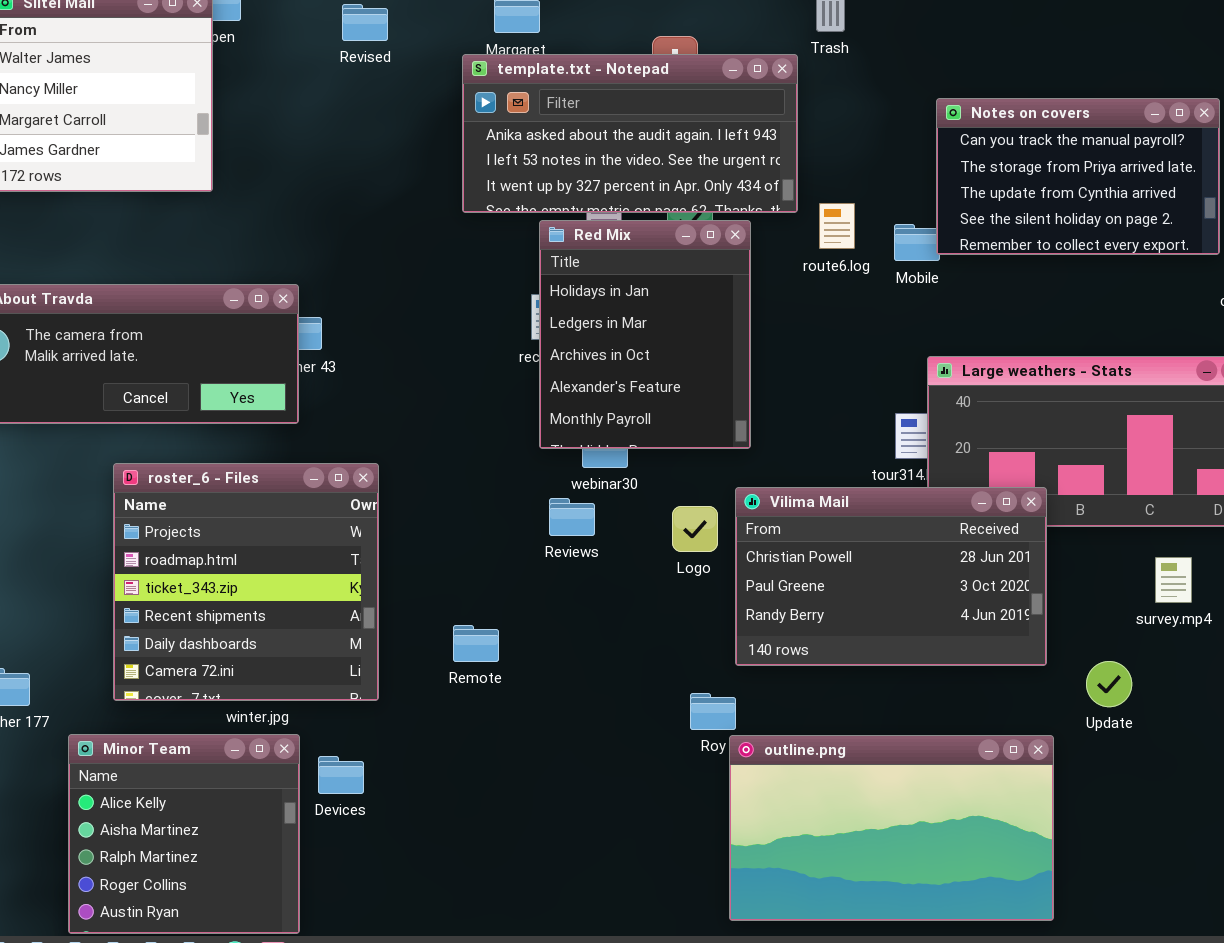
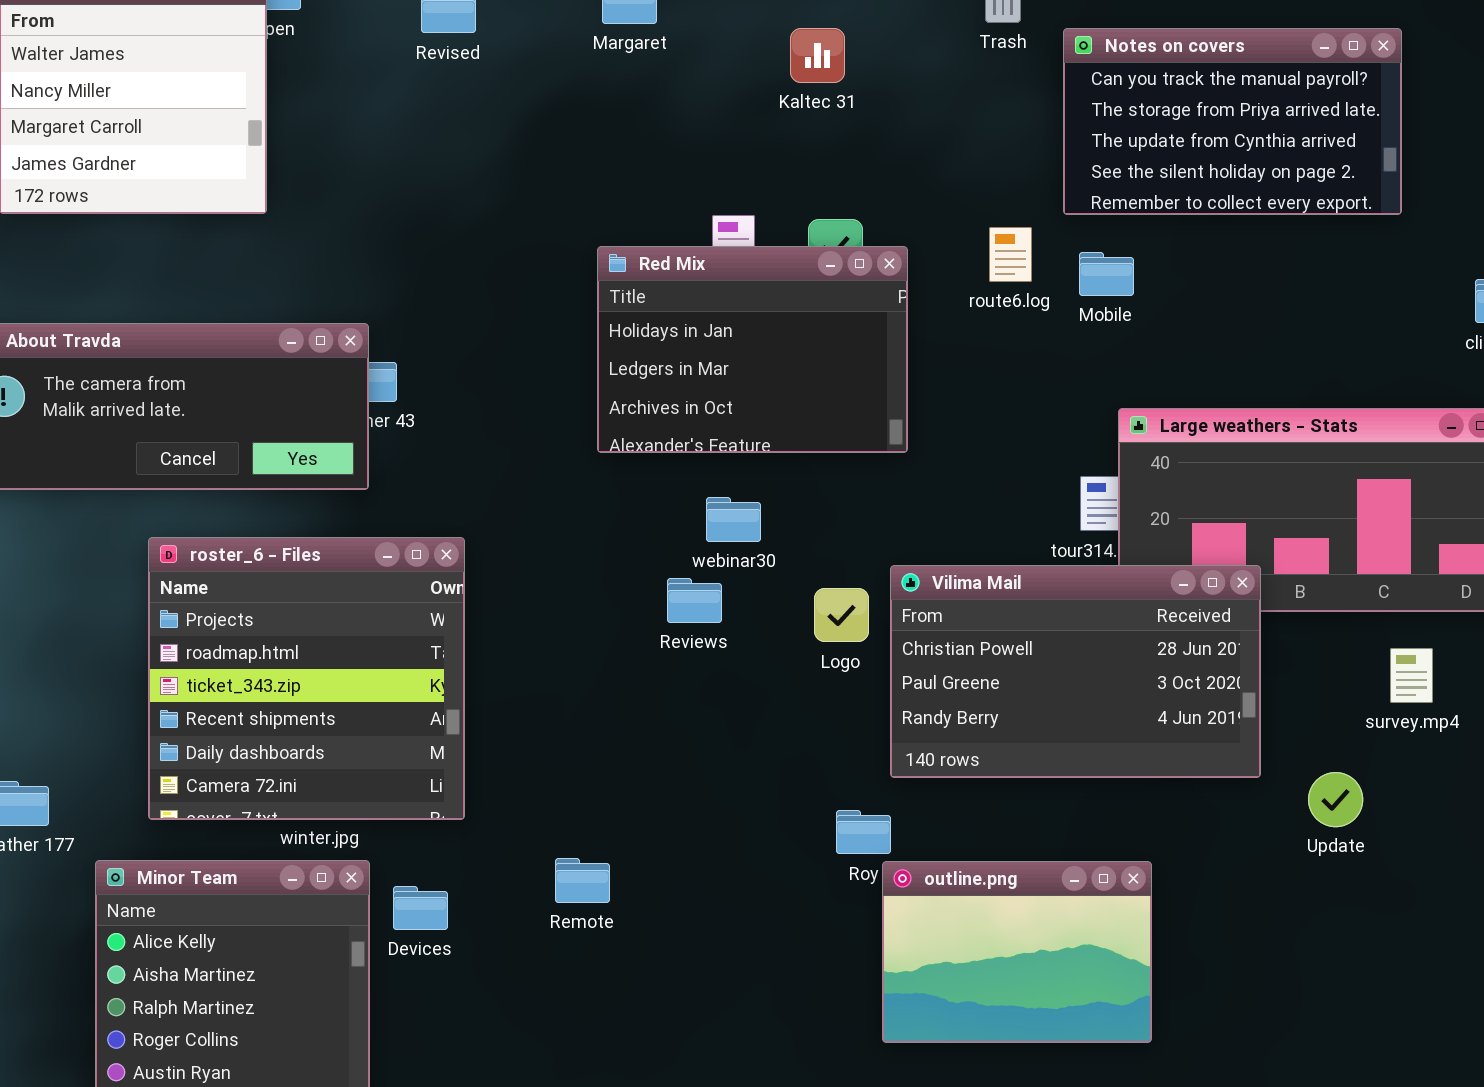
template.txt - Notepad: [462,54,798,213] -> none, closed
Notes on covers: [936,98,1220,255] -> [1063,28,1402,215], moved
Red Mix: [539,220,751,449] -> [597,246,908,453], resized
Remote: [453,625,499,662] -> [555,858,610,903], moved
outline.png: [729,735,1054,921] -> [882,861,1152,1043], resized

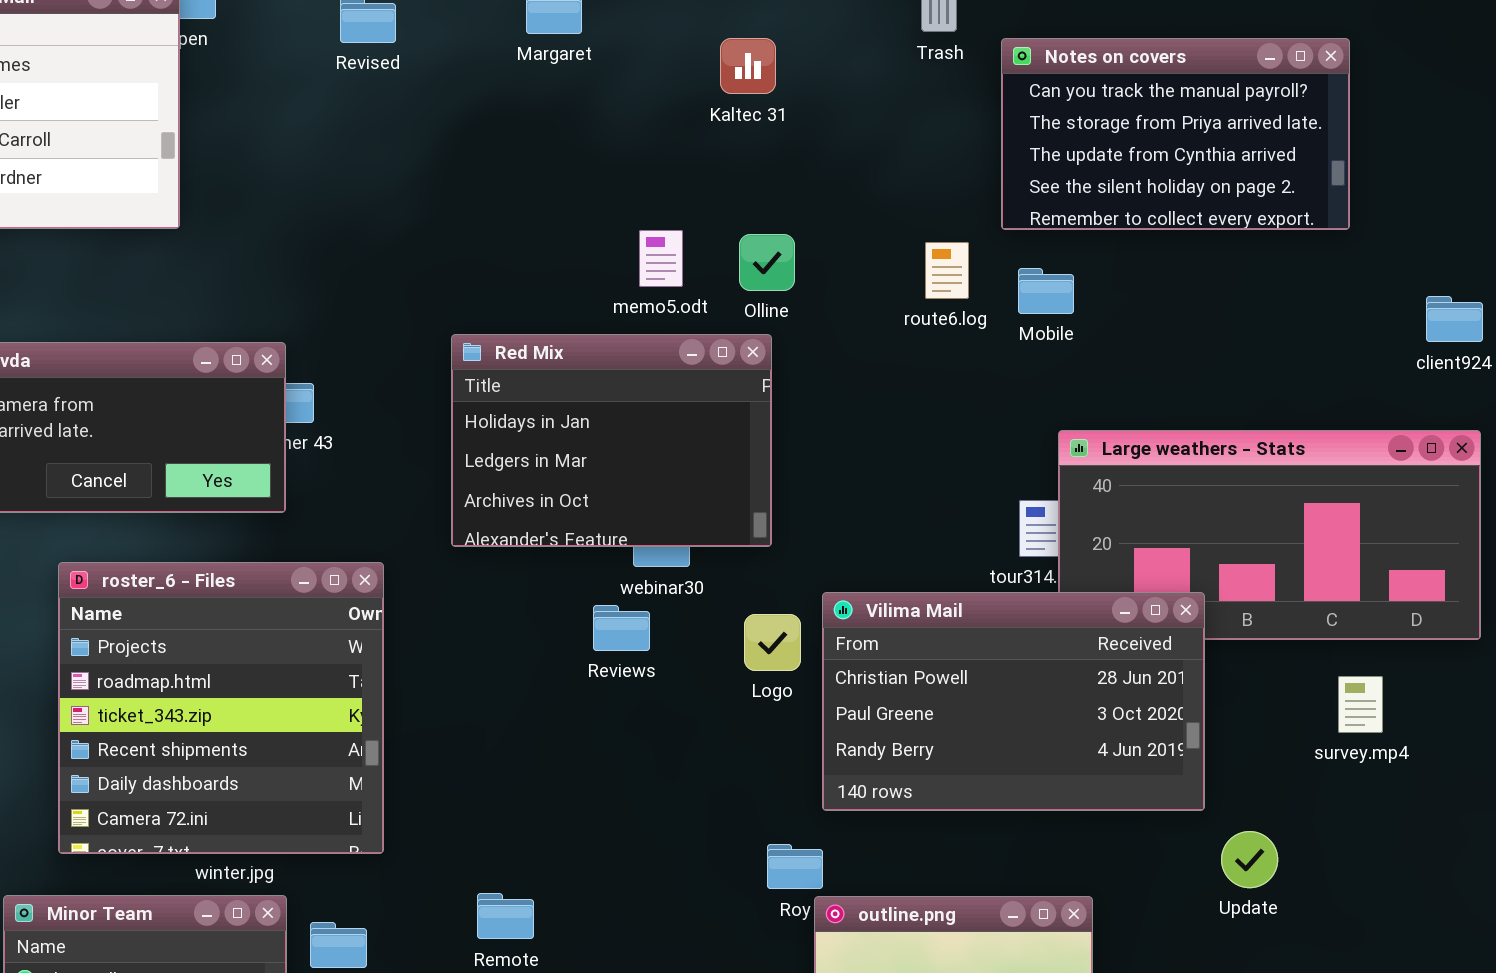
Red Mix: [597,246,908,453] -> [451,334,772,547], moved
Update: [1308,772,1363,827] -> [1221,831,1278,888], moved

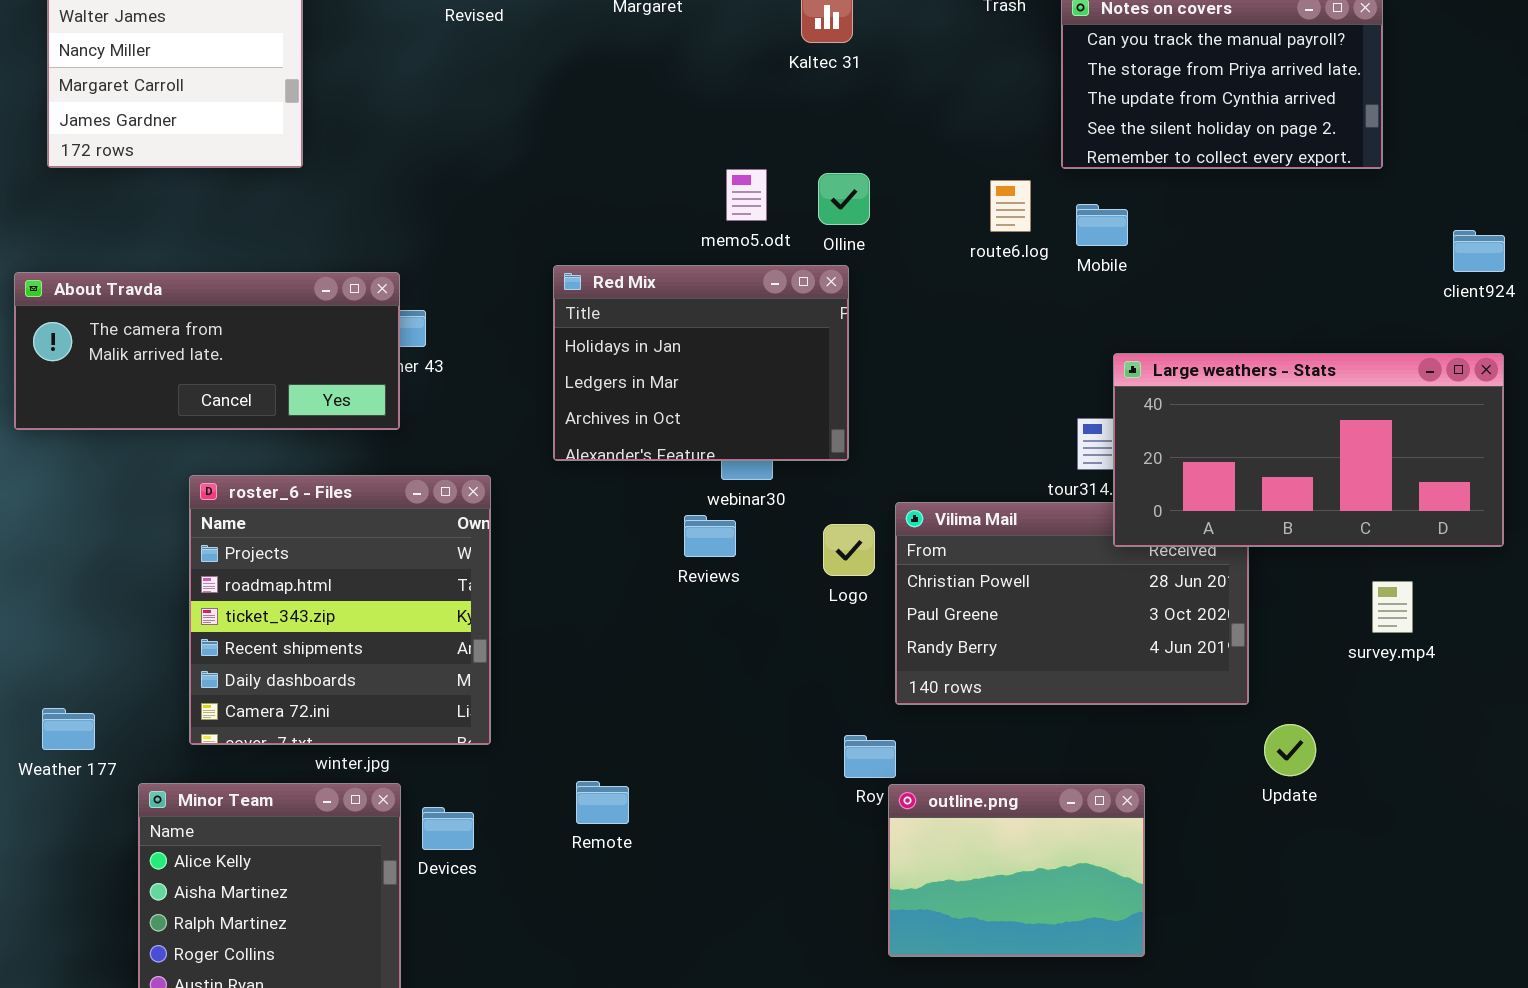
Large weathers - Stats: [1058,430,1481,640] -> [1113,353,1504,547], raised

